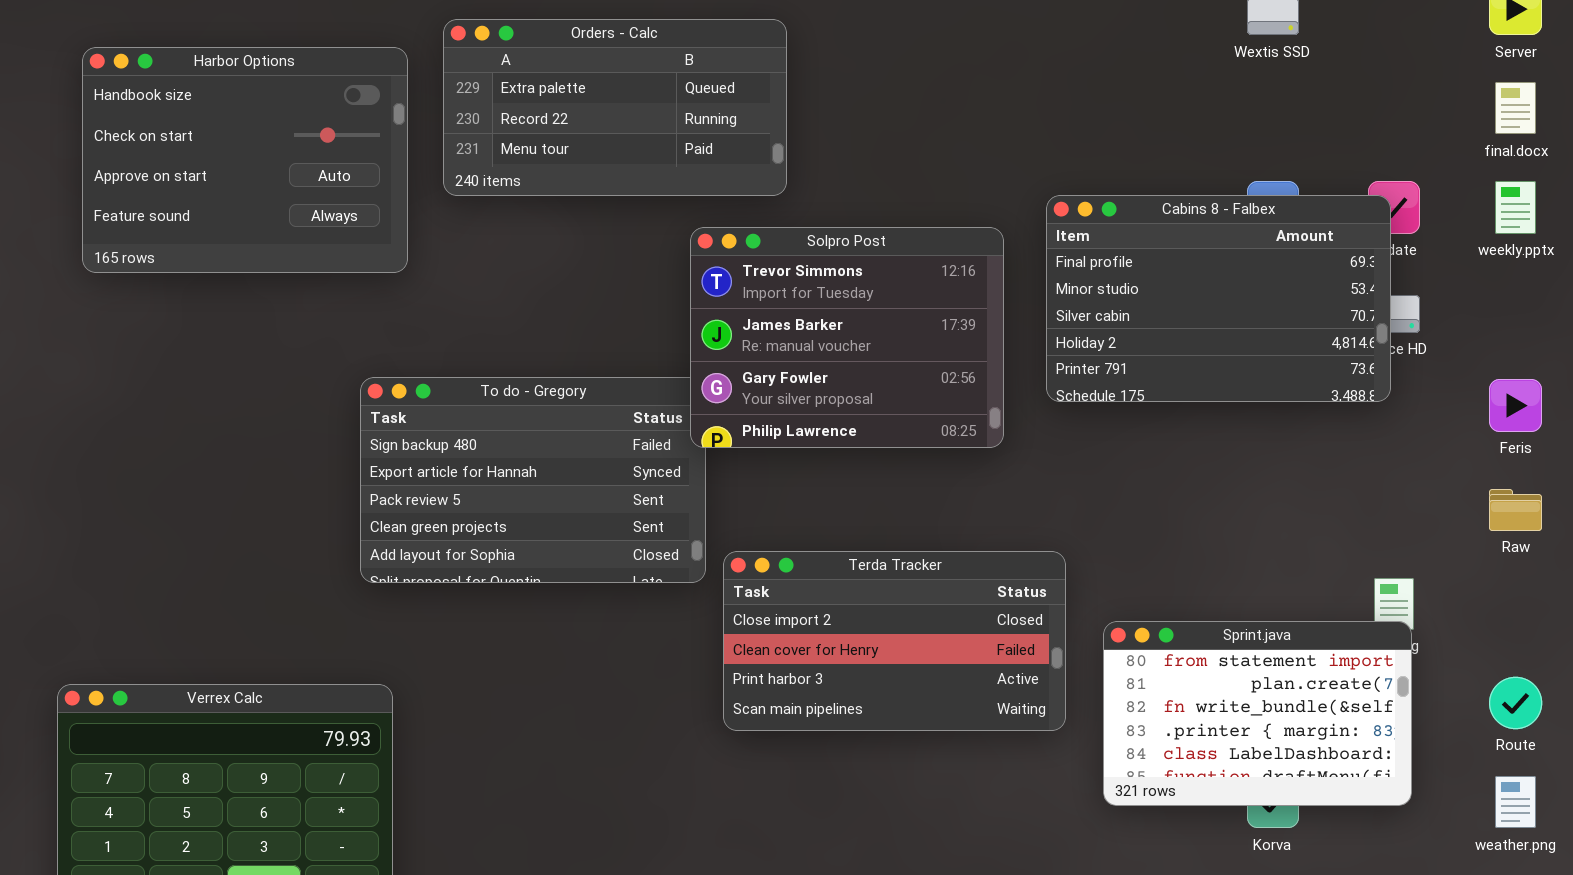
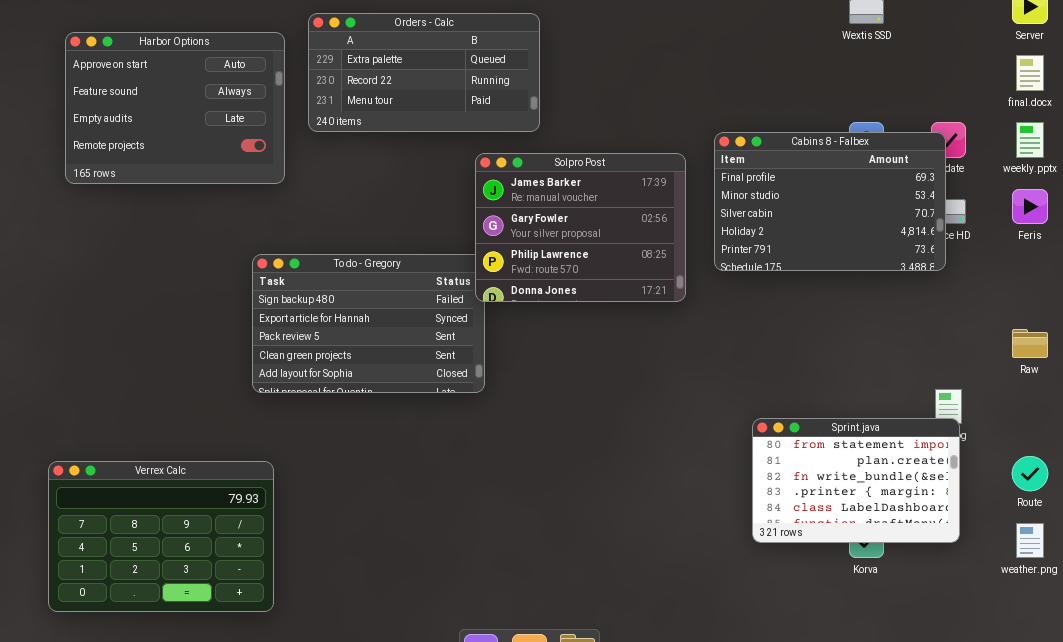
Harbor Options: [82,47,408,273] -> [65,32,285,184], scrolled down 2 rows
Solpro Post: [690,227,1004,448] -> [475,153,686,302], scrolled down 1 row
Feris: [1489,379,1542,432] -> [1012,189,1048,224], moved
Terda Tracker: [723,551,1066,731] -> none, closed

